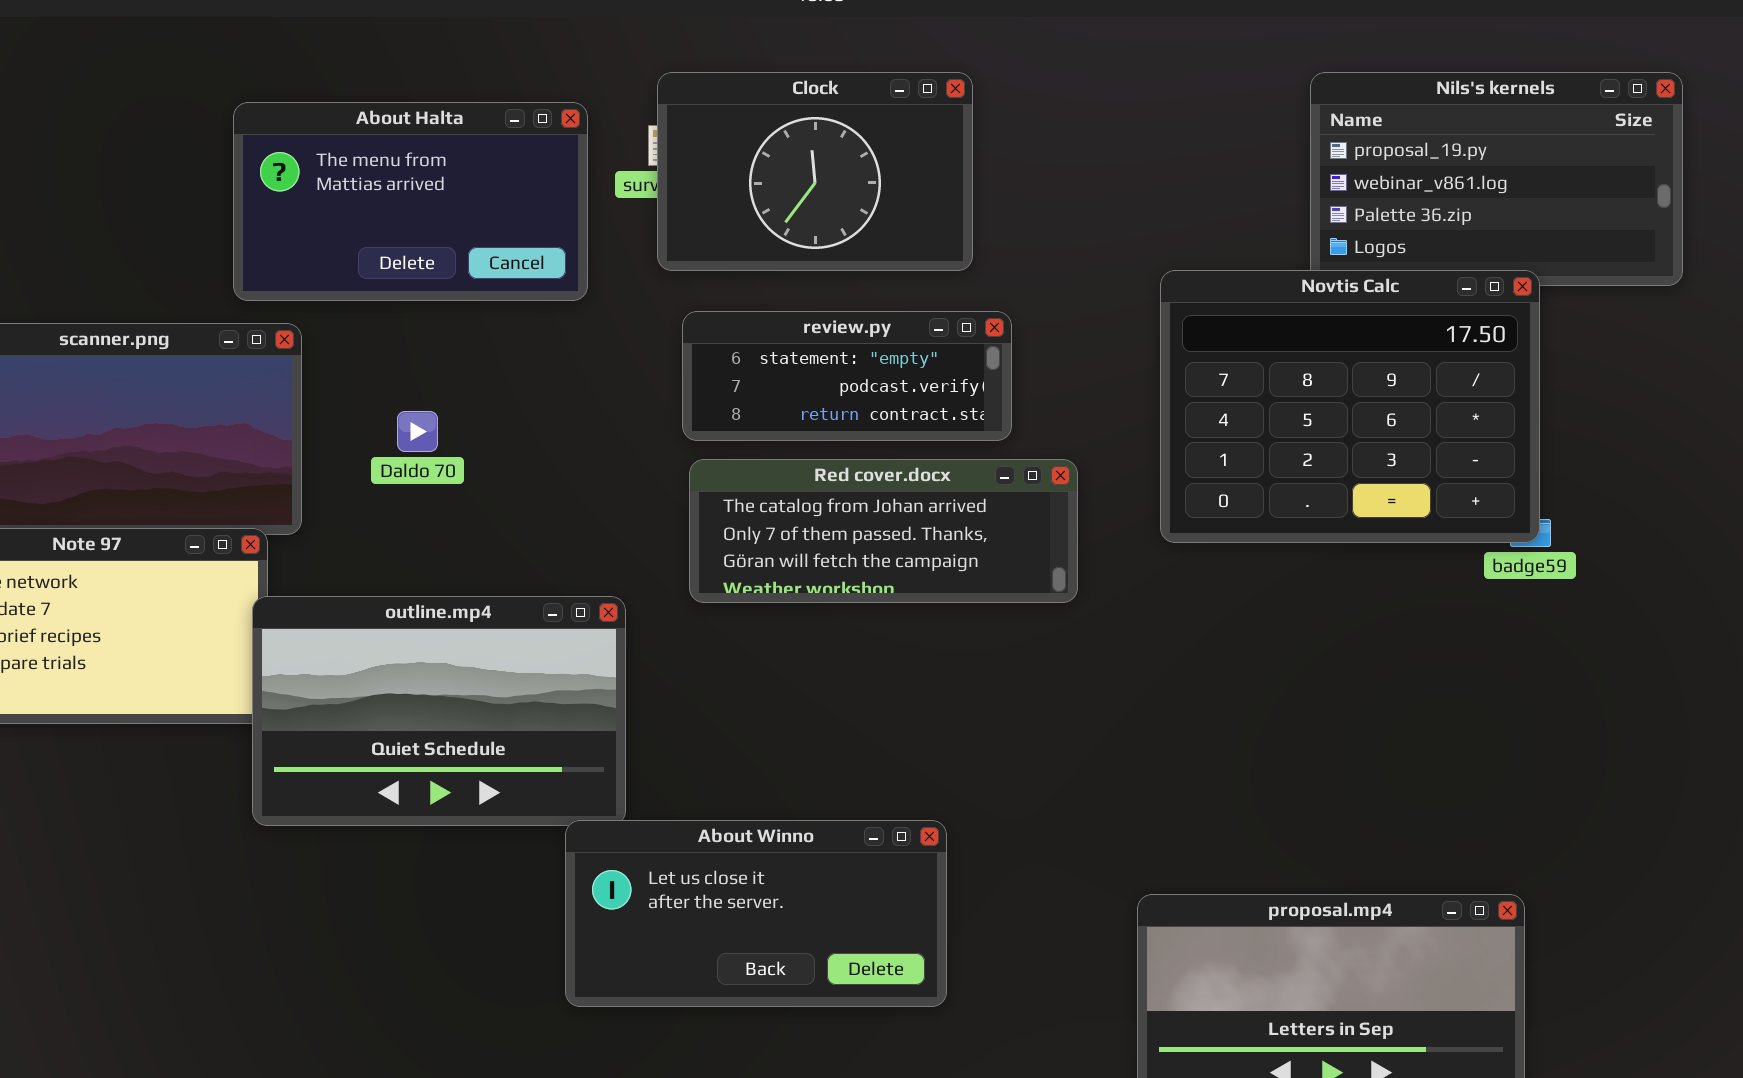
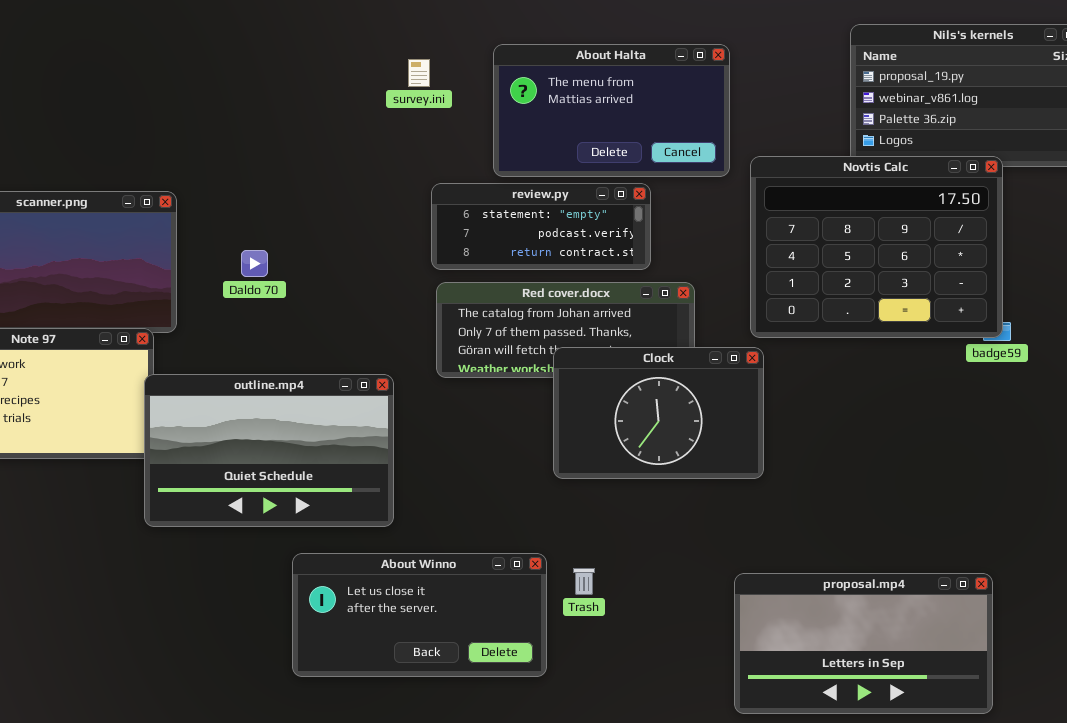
Clock: [657,72,973,271] -> [553,347,764,479], moved
About Halta: [233,102,588,301] -> [493,44,730,177], moved
About Winno: [565,820,947,1007] -> [292,553,547,677], moved

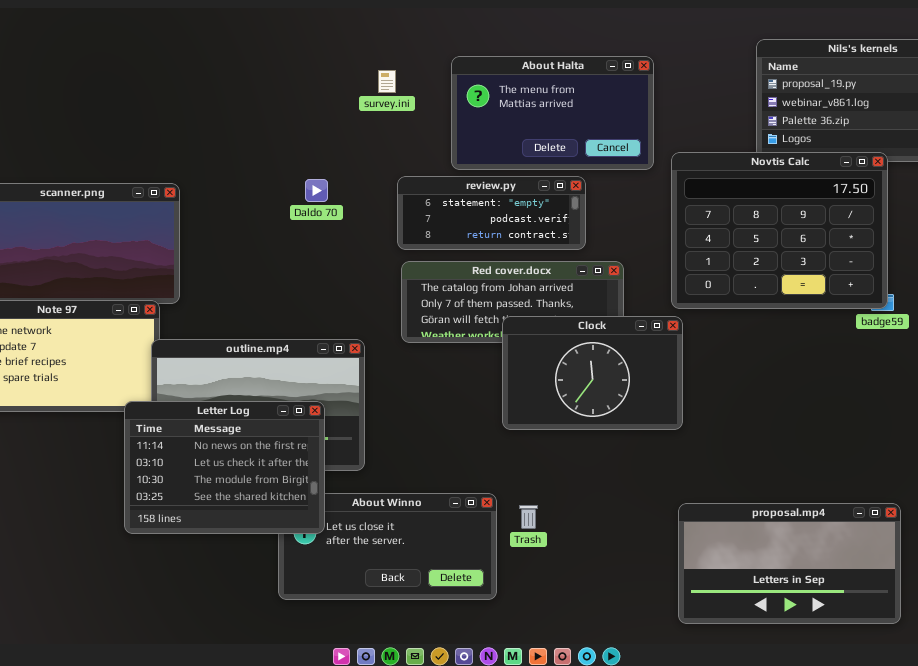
Daldo 70: [241,250,268,277] -> [305,179,328,202], moved
Letter Log: none -> [124,401,325,534], opened
proposal.mp4: [734,573,993,714] -> [678,503,901,624], moved

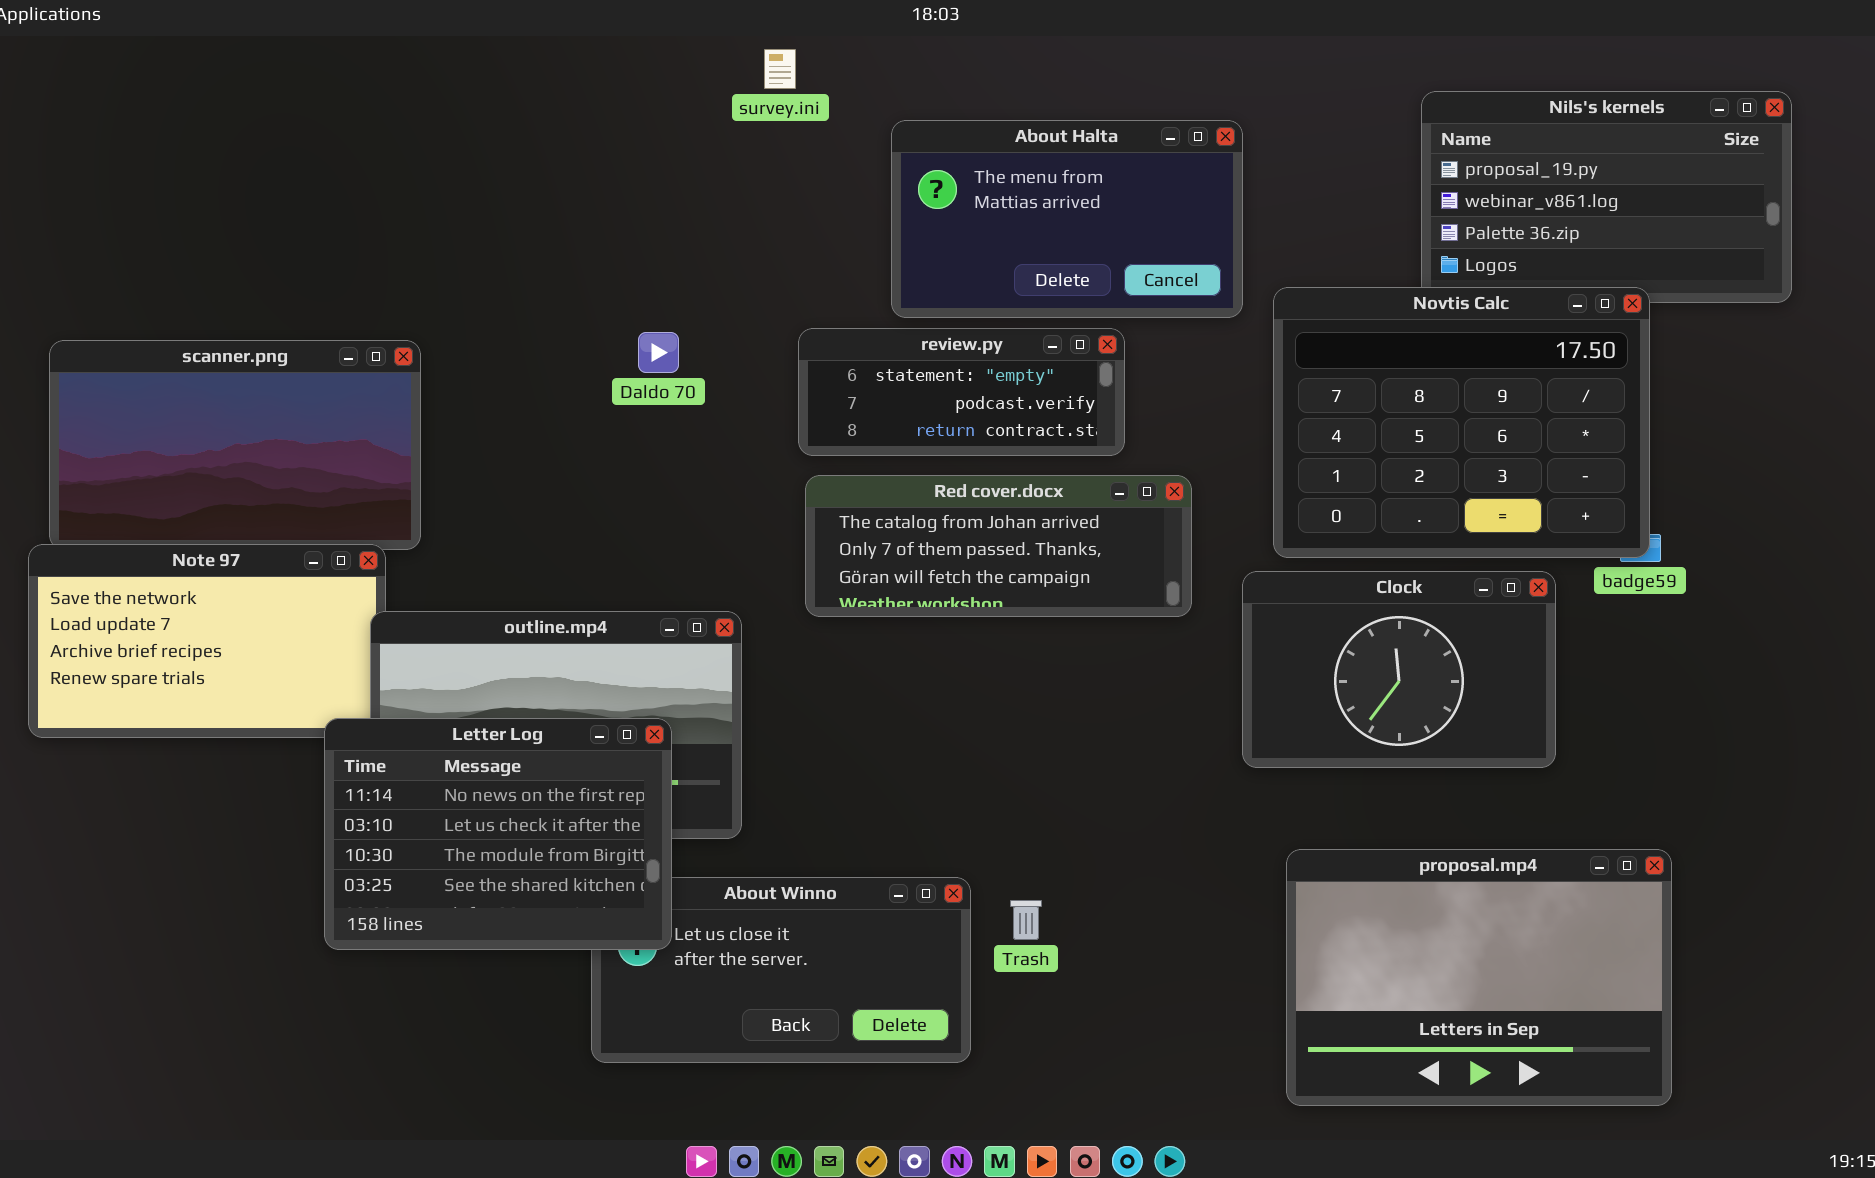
survey.ini: [378,70,396,93] -> [764,49,796,89], moved
Clock: [502,316,683,430] -> [1242,571,1556,768], moved
proposal.mp4: [678,503,901,624] -> [1286,849,1672,1106], resized

